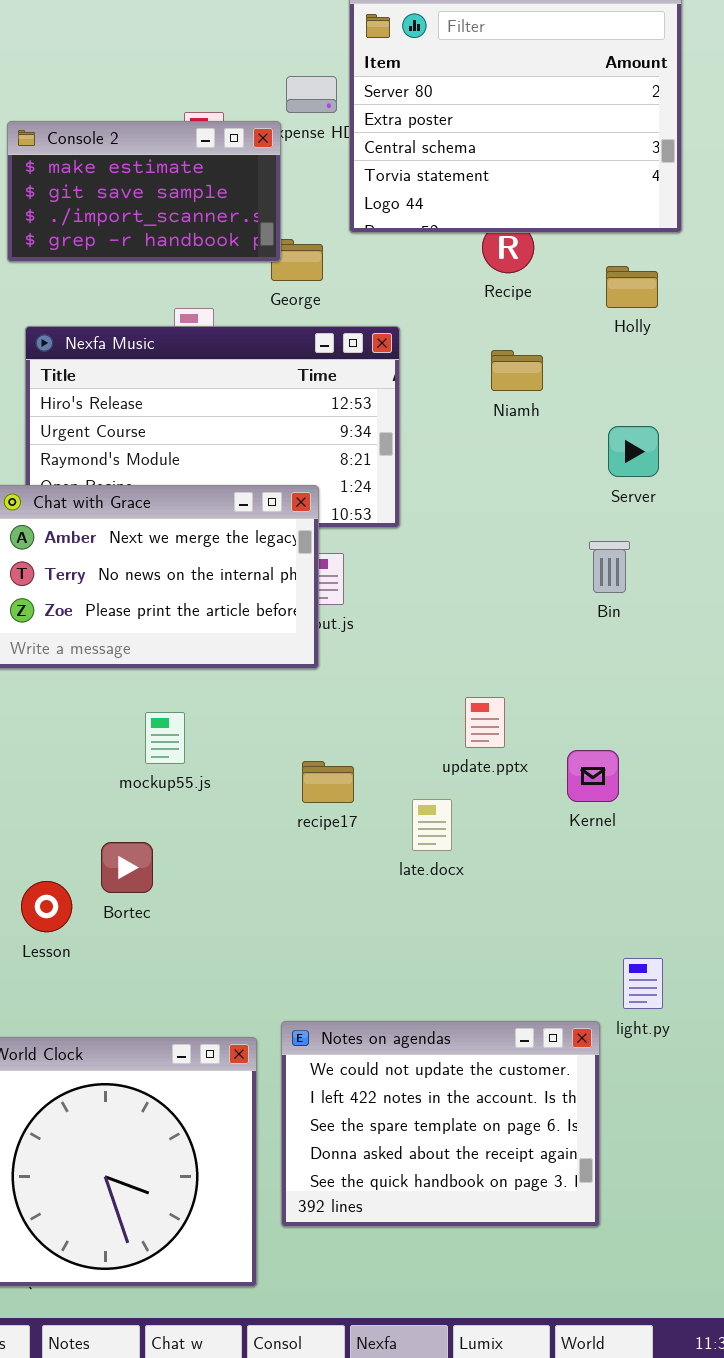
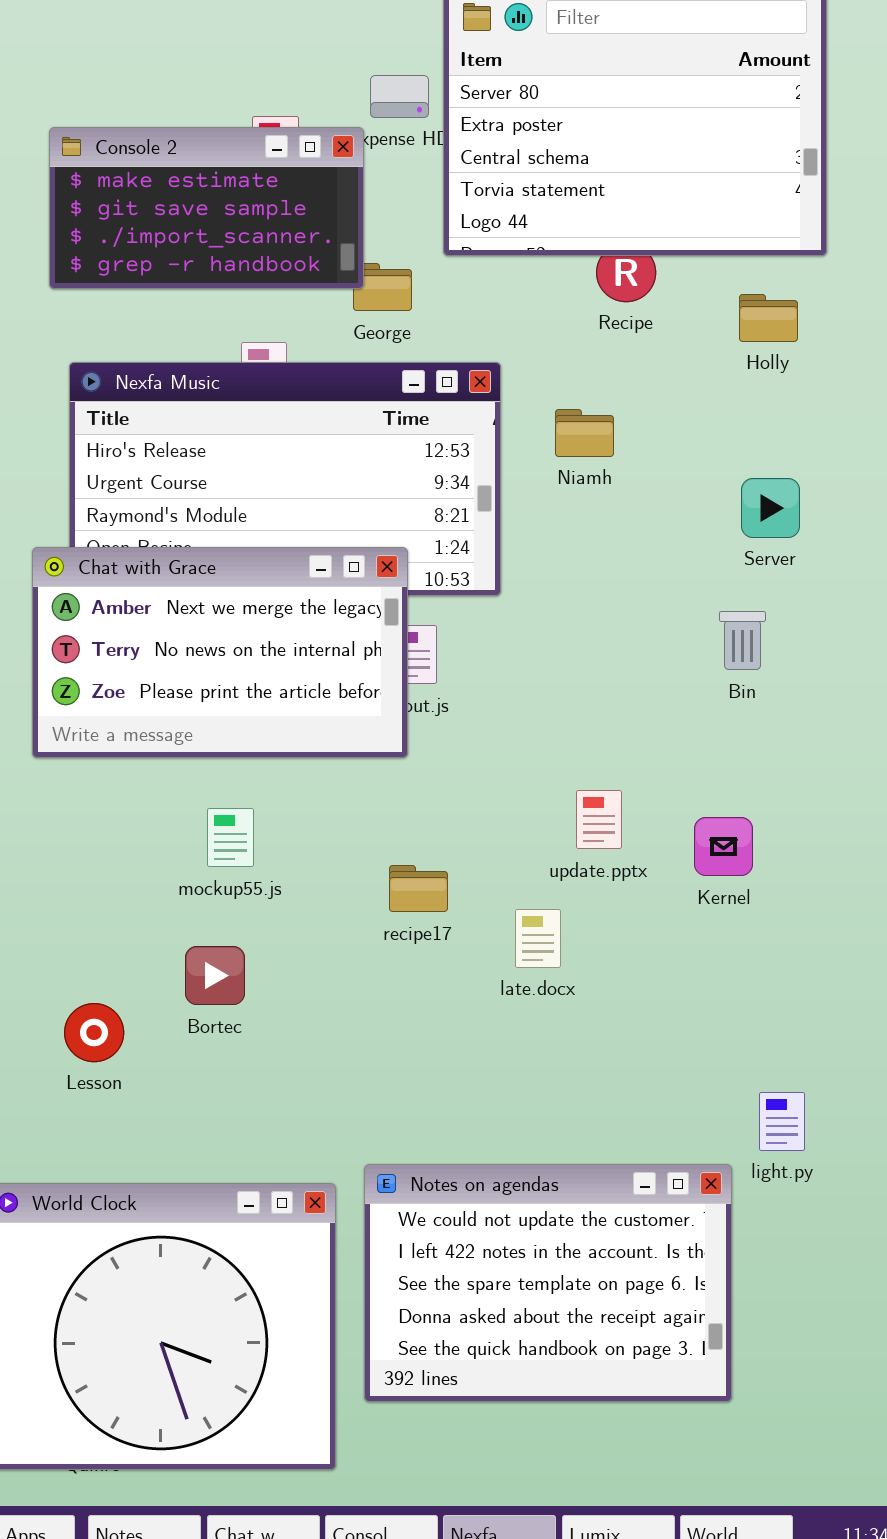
Niamh: [491,350,543,391] -> [555,409,614,457], moved
Kernel: [567,750,619,802] -> [694,817,753,876], moved
Bortec: [101,842,153,893] -> [185,946,245,1005], moved

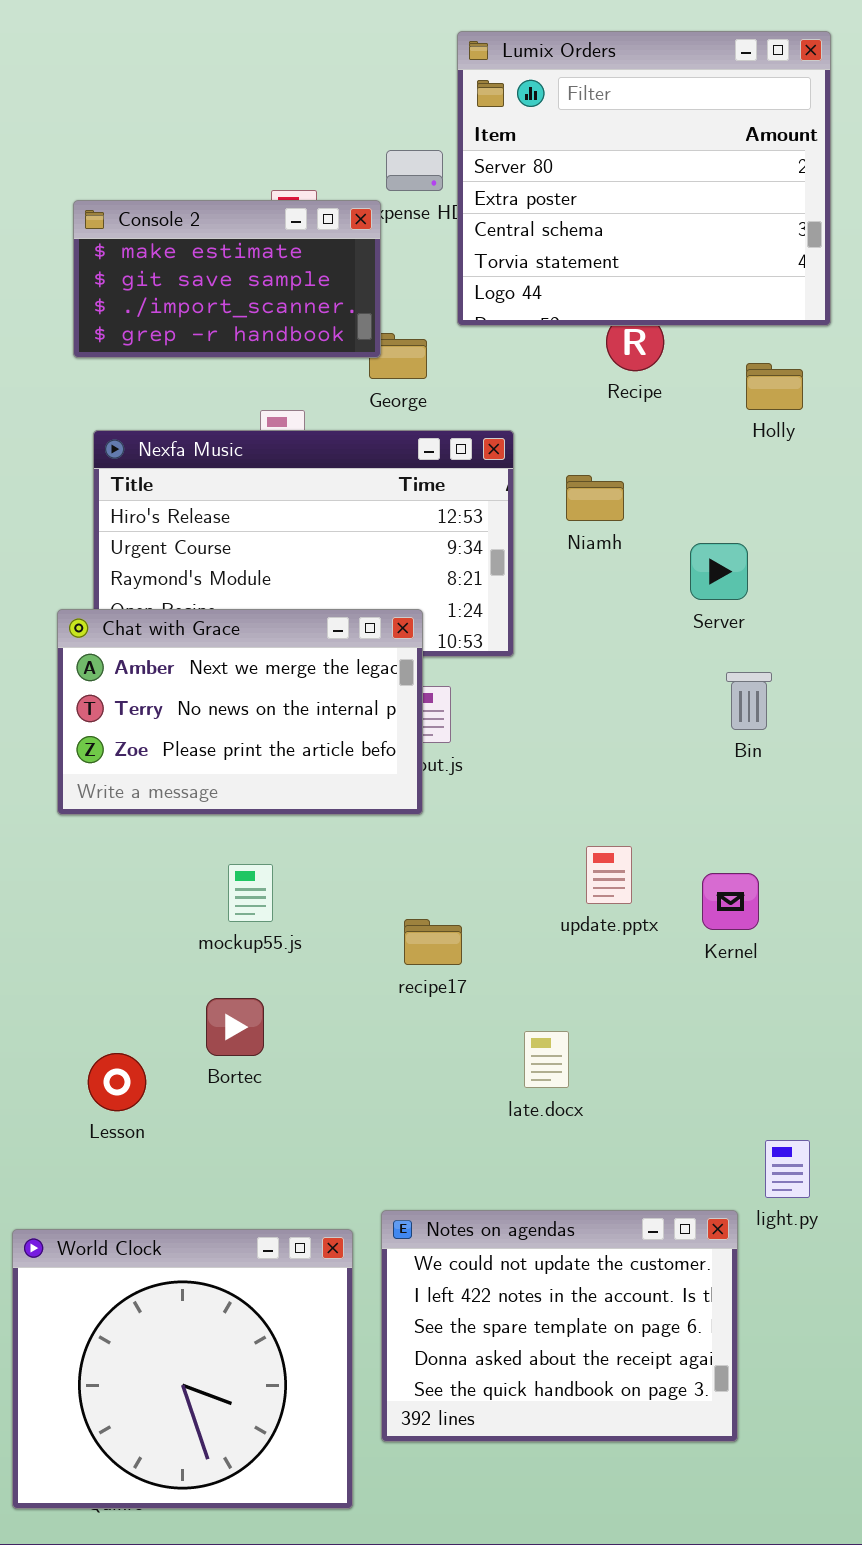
Server: [741,478,800,538] -> [690,543,748,600], moved
late.docx: [515,909,561,968] -> [524,1031,569,1088], moved

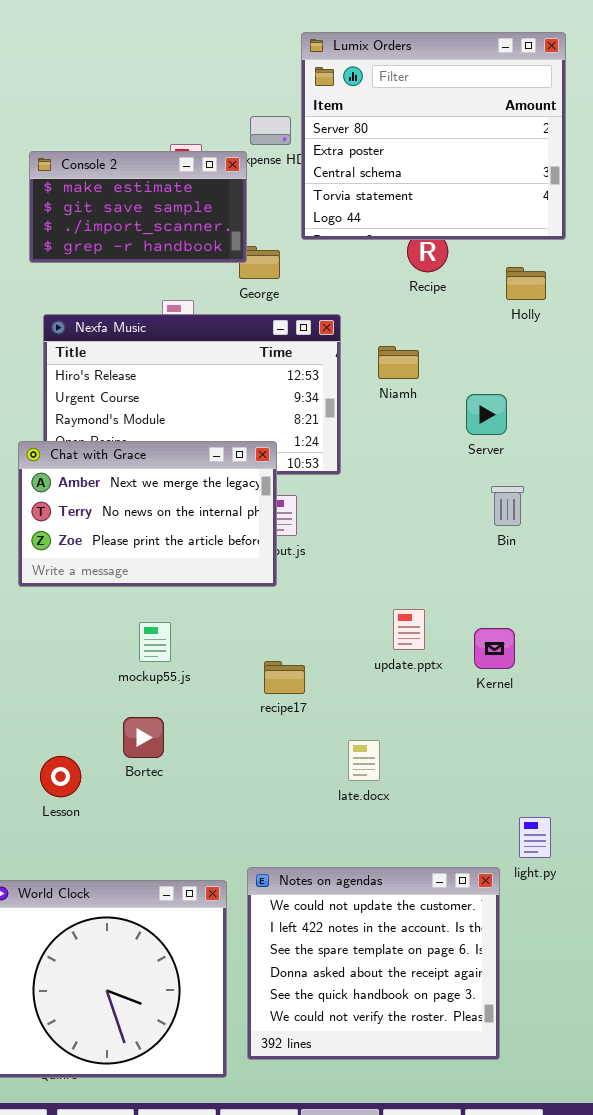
Notes on agendas: [381,1210,738,1442] -> [247,867,500,1060], resized

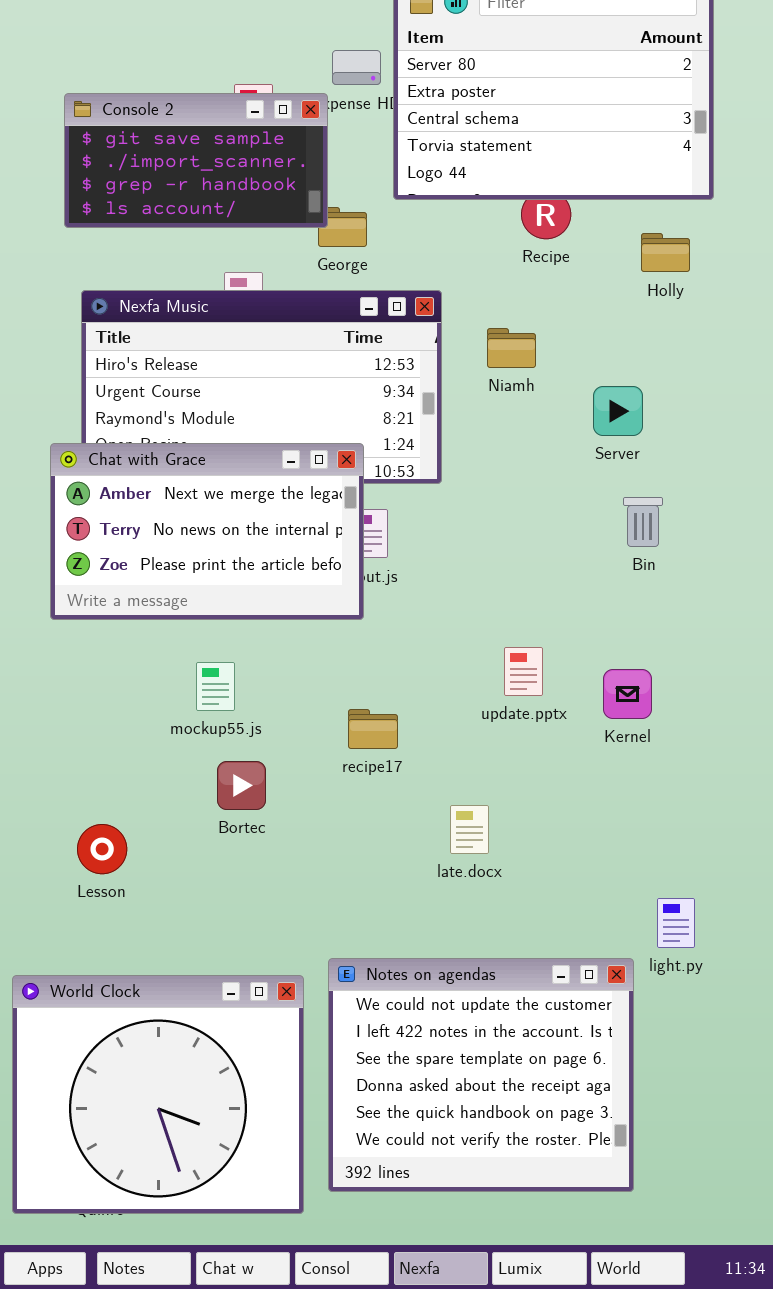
Console 2: [29,151,247,263] -> [64,93,328,228], scrolled down 1 row
Bortec: [123,717,164,758] -> [217,761,266,810], moved

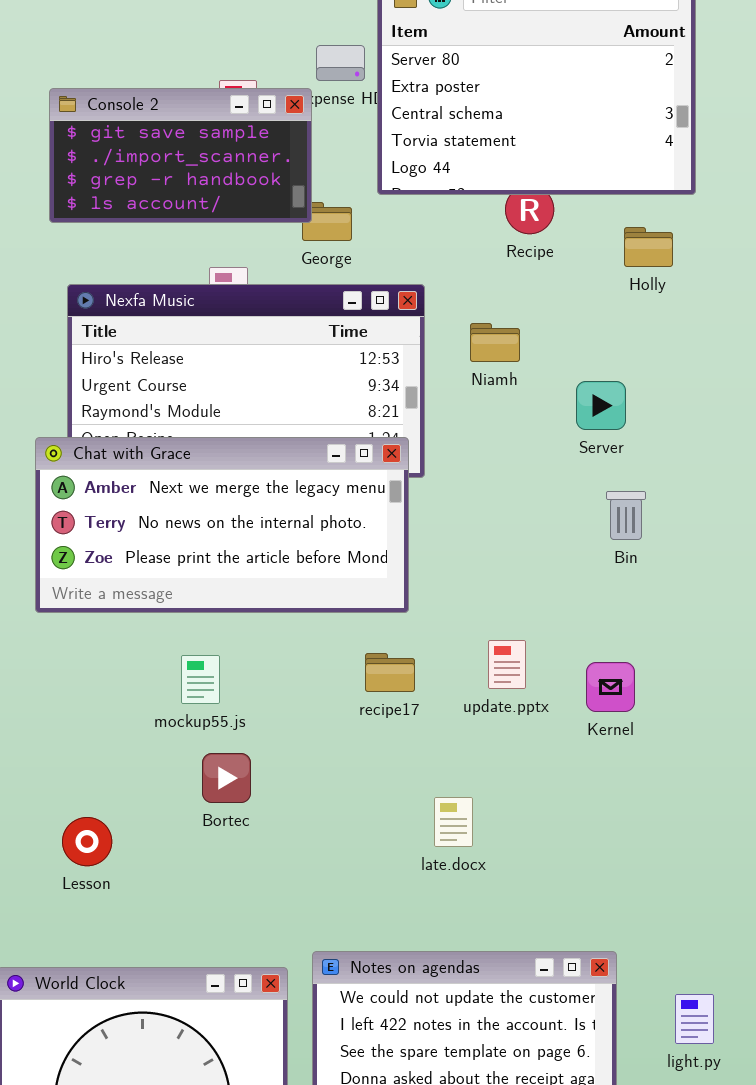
Chat with Grace: [50,443,364,620] -> [35,437,409,613], resized
recipe17: [348,709,398,749] -> [365,653,415,692], moved
light.py: [657,898,695,948] -> [675,994,714,1044], moved

